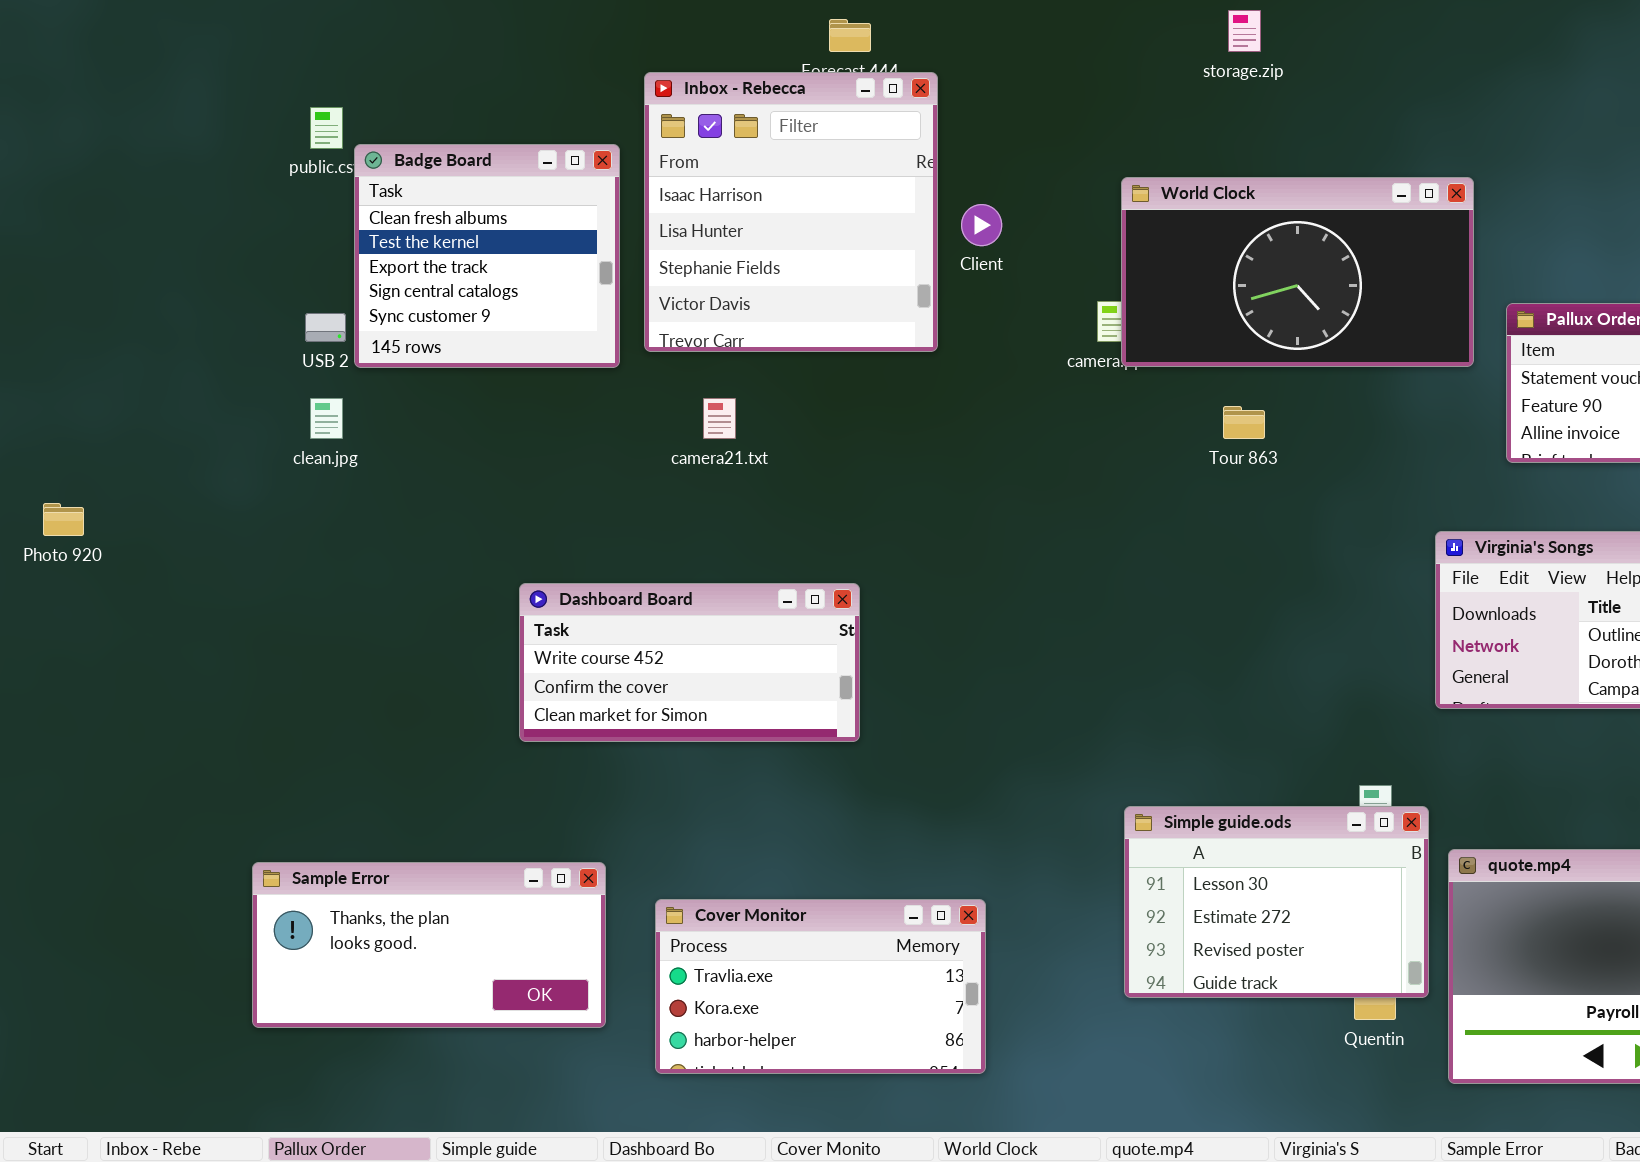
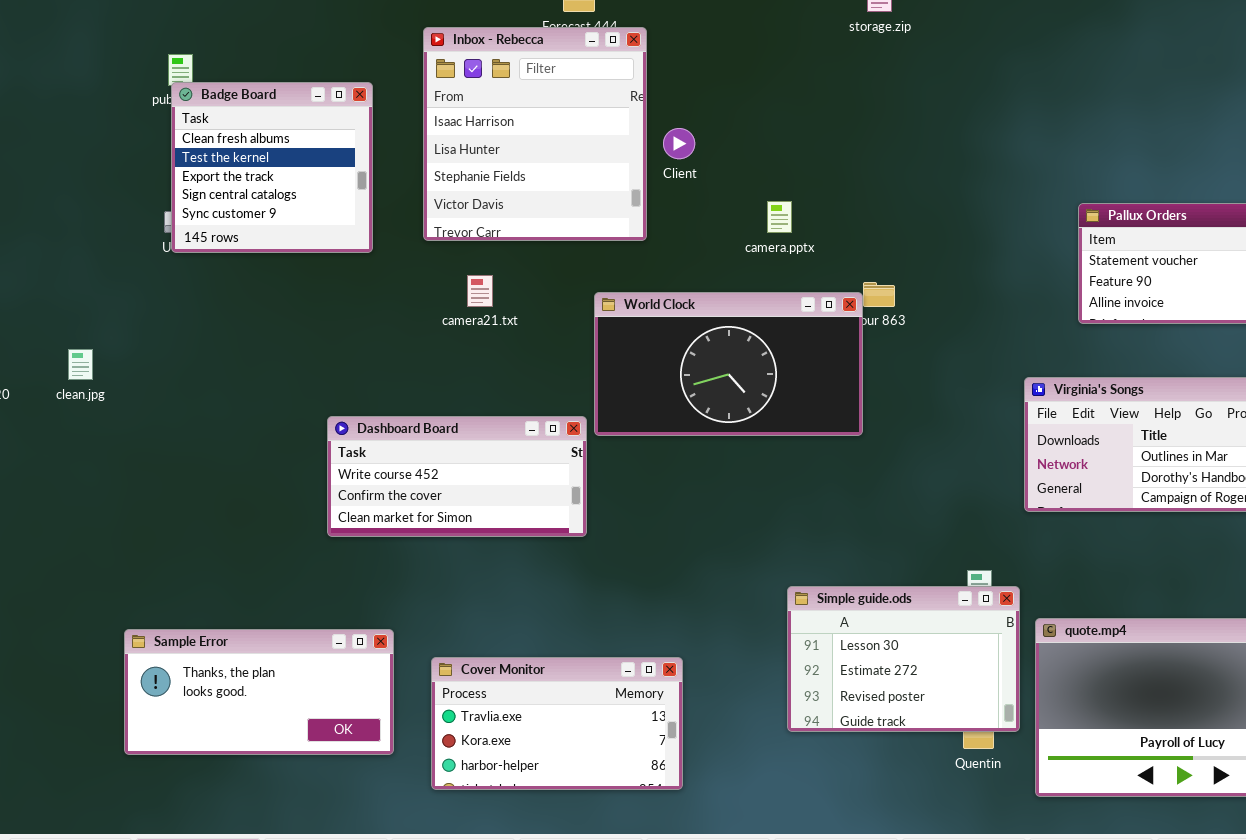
Badge Board: [354,144,620,368] -> [171,82,373,253], moved
World Clock: [1121,177,1474,367] -> [594,292,863,436], moved
clean.jpg: [310,398,343,439] -> [68,349,93,380], moved

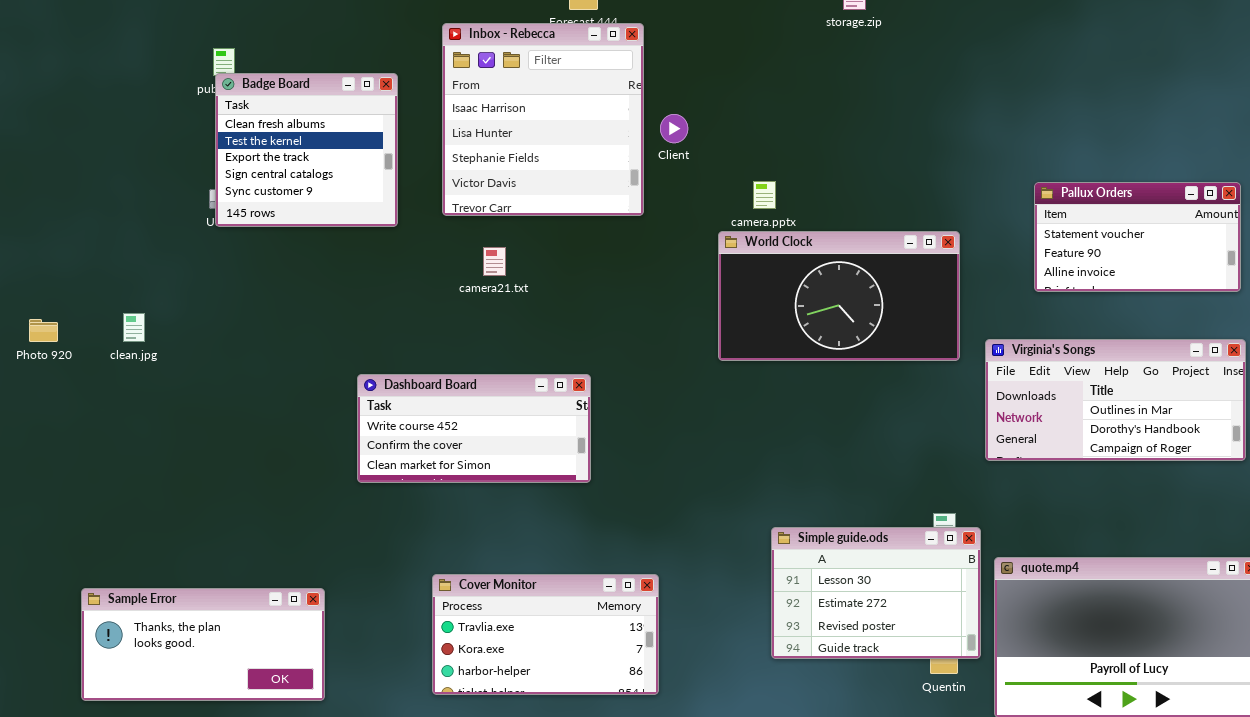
World Clock: [594,292,863,436] -> [718,231,960,361], moved
Sample Error: [124,629,394,755] -> [81,588,325,701], moved
Cover Monitor: [431,657,683,790] -> [432,574,659,695], moved

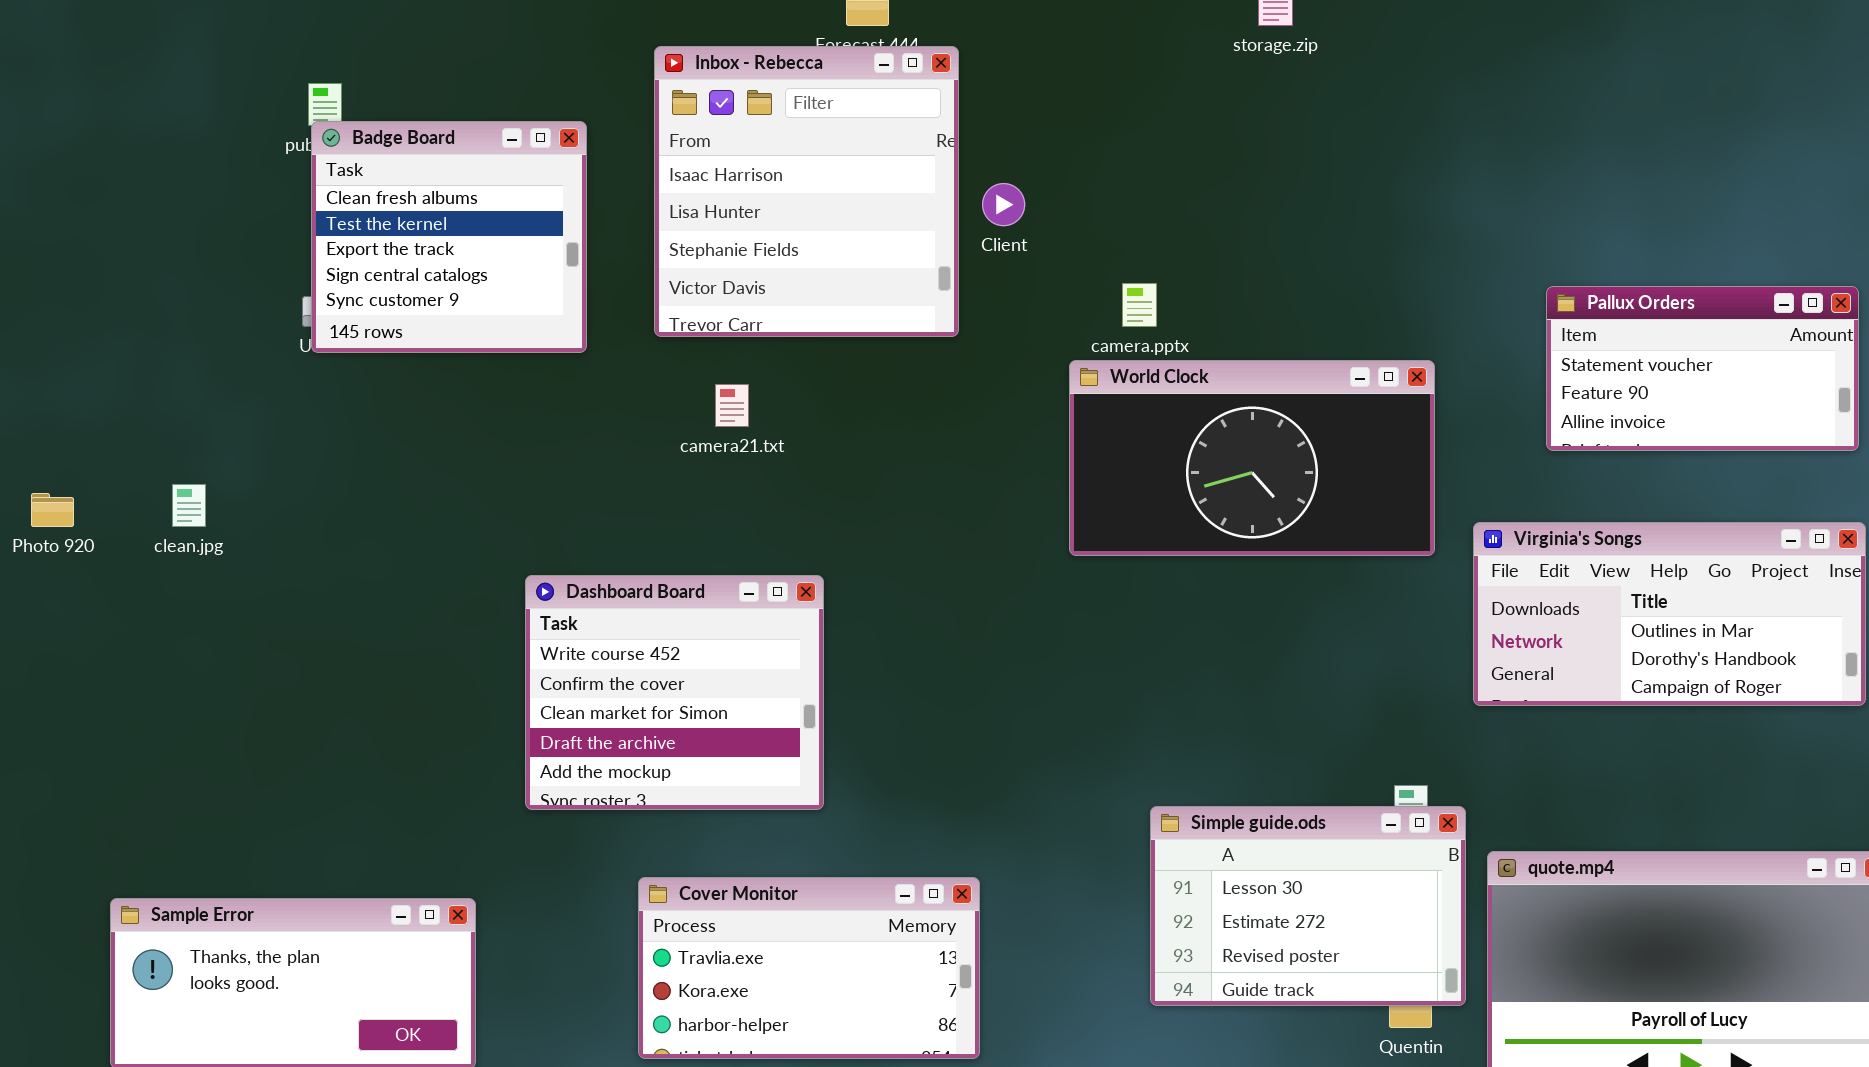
Dashboard Board: [357,374,591,483] -> [525,575,824,810], resized

